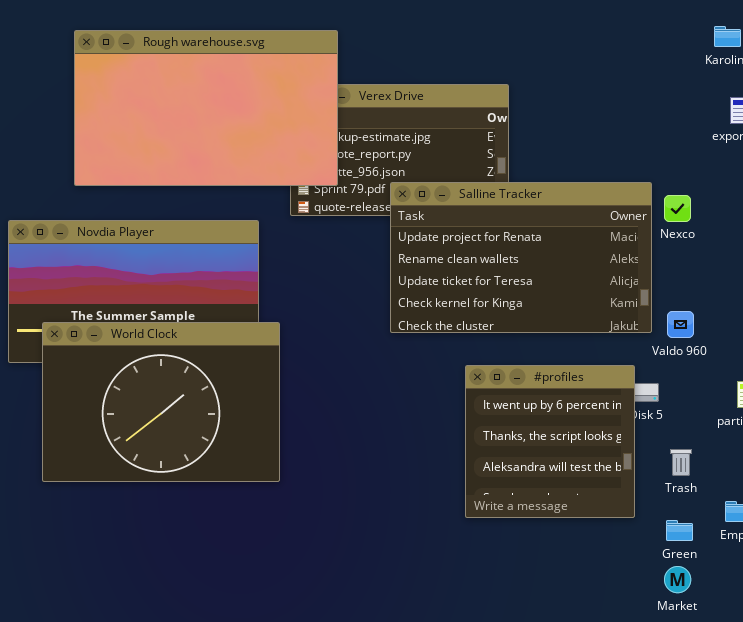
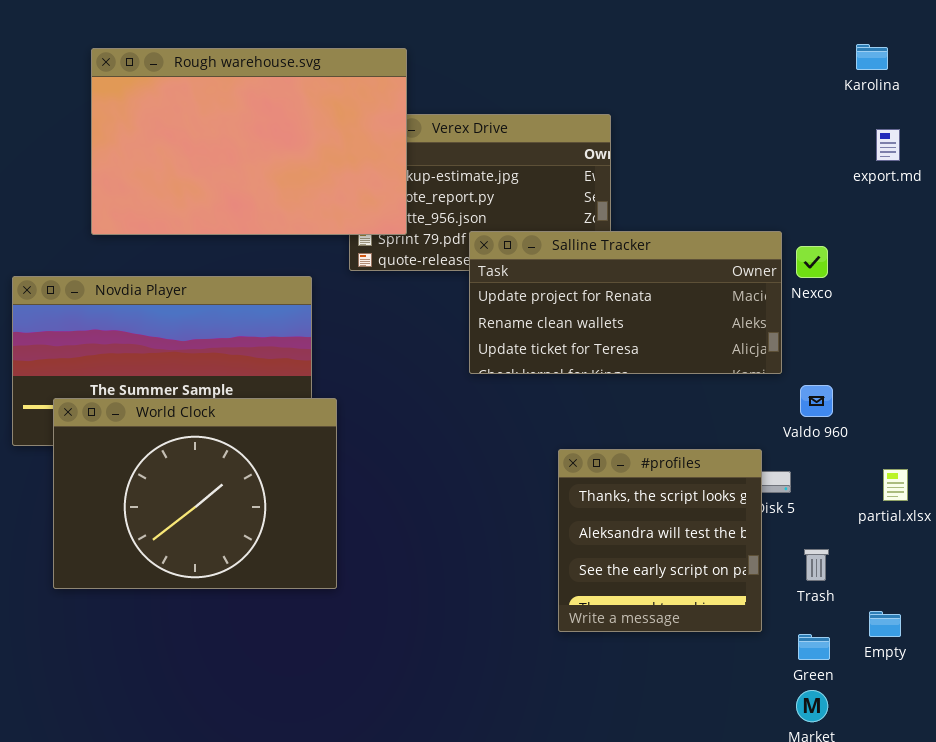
Salline Tracker: [390,182,652,333] -> [469,231,782,374], resized
#profiles: [465,365,635,518] -> [558,449,762,632], scrolled down 1 row

